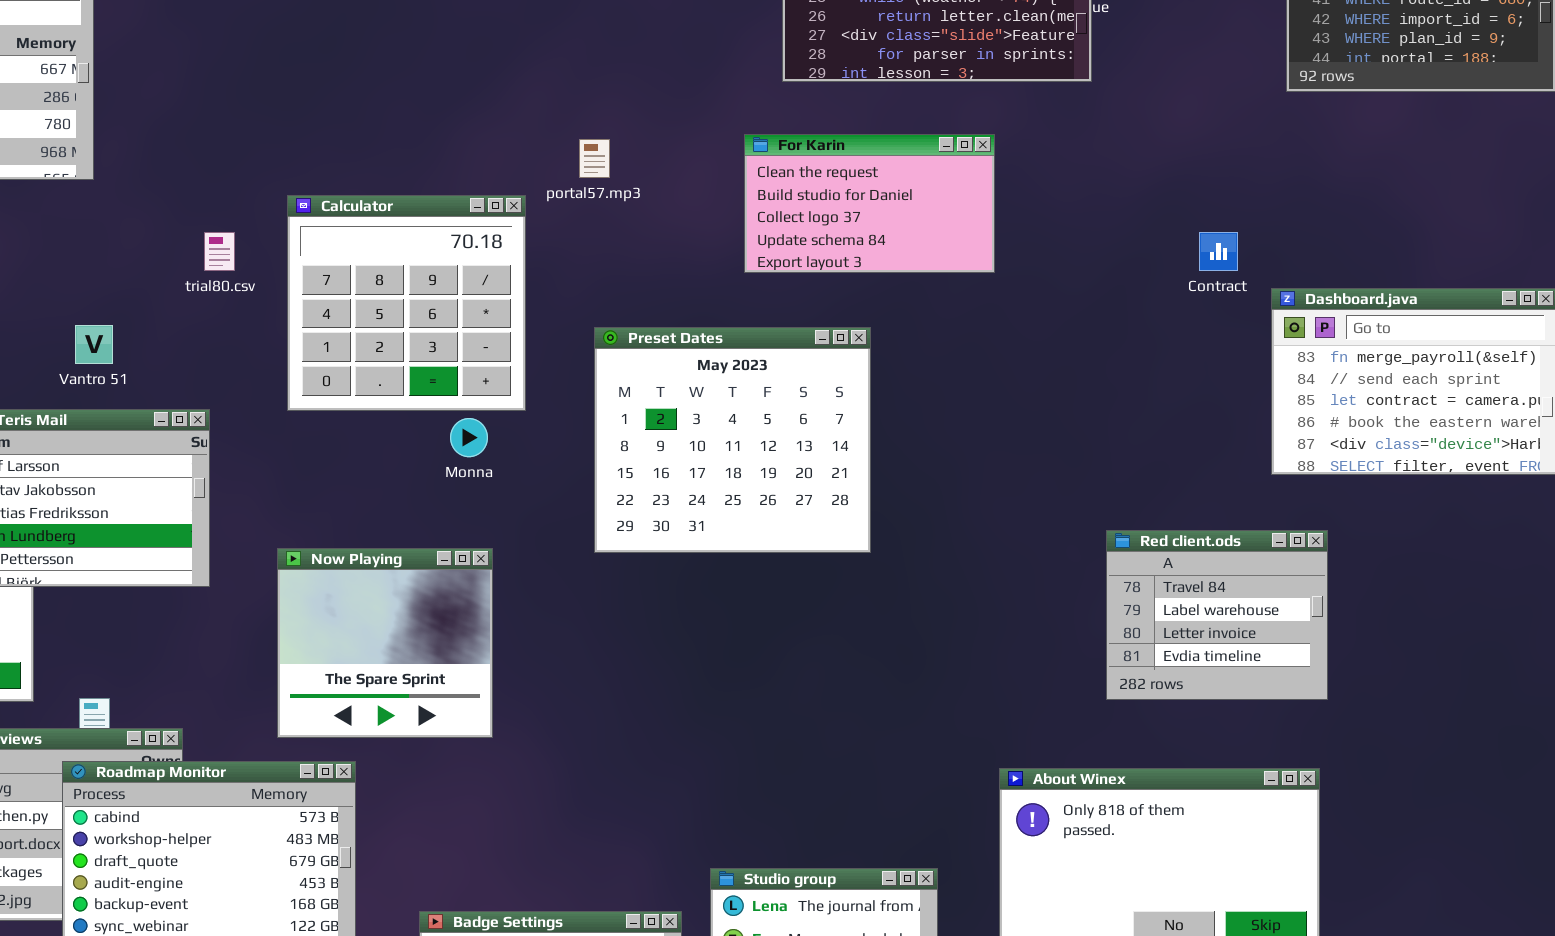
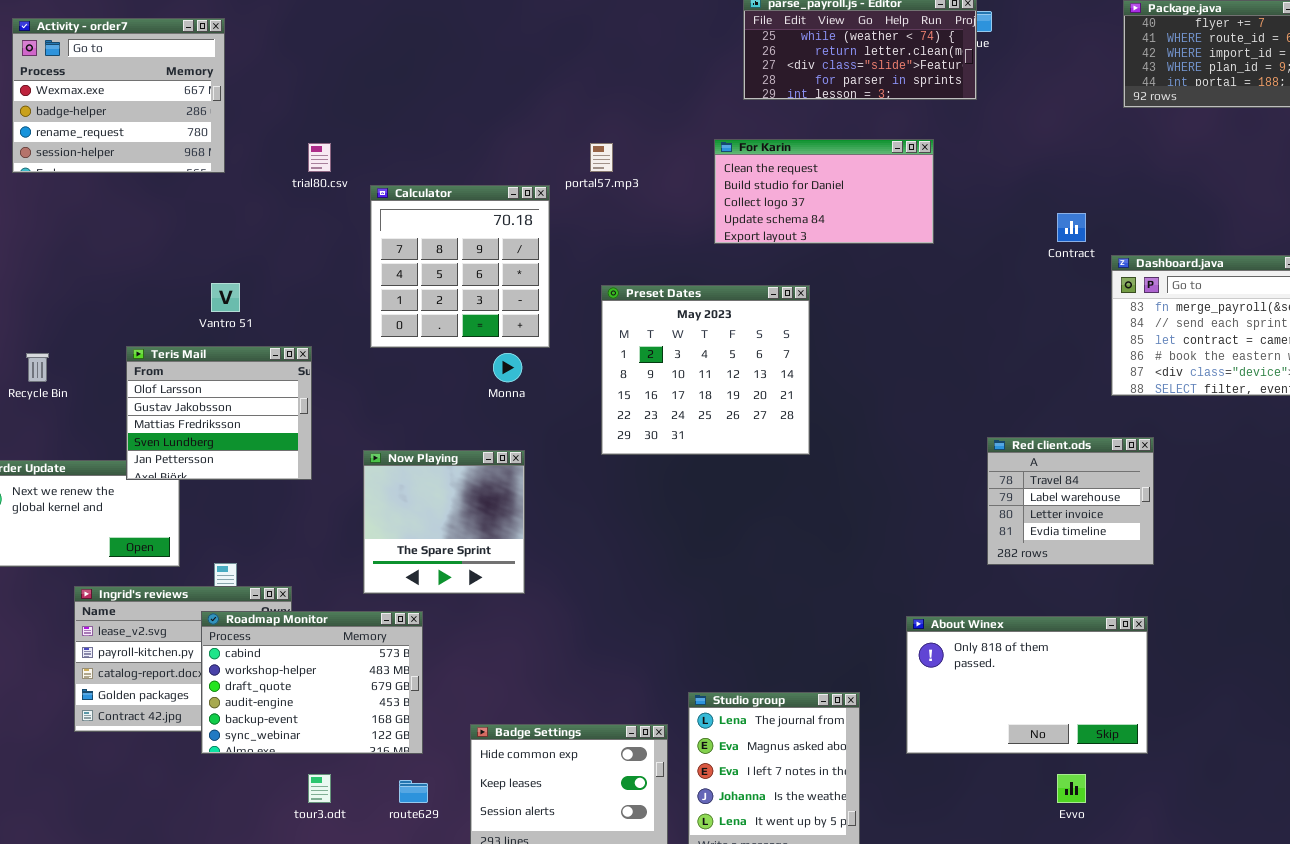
For Karin: [744,134,995,273] -> [714,139,934,244], resized
trial80.csv: [204,232,235,271] -> [308,143,331,172], moved

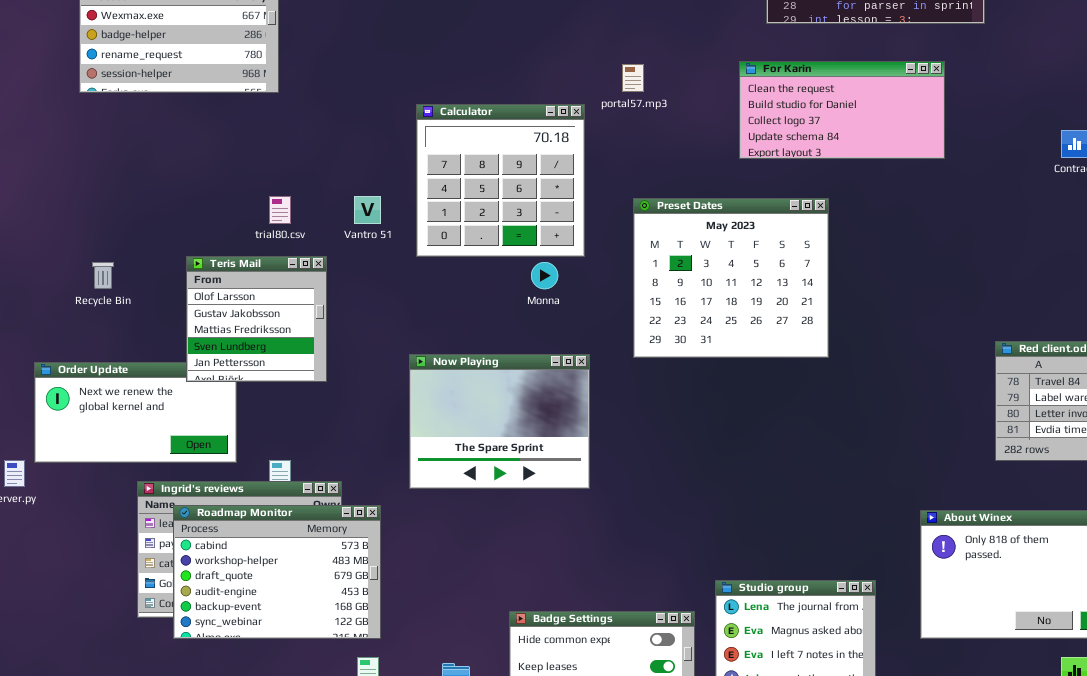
trial80.csv: [308,143,331,172] -> [269,196,291,224], moved
Vantro 51: [211,283,240,312] -> [354,196,381,224], moved
Teris Mail: [126,346,312,480] -> [186,256,327,382], resized
Now Playing: [363,450,525,594] -> [409,354,590,489], resized
Roadmap Monitor: [201,611,423,754] -> [173,505,381,639], moved

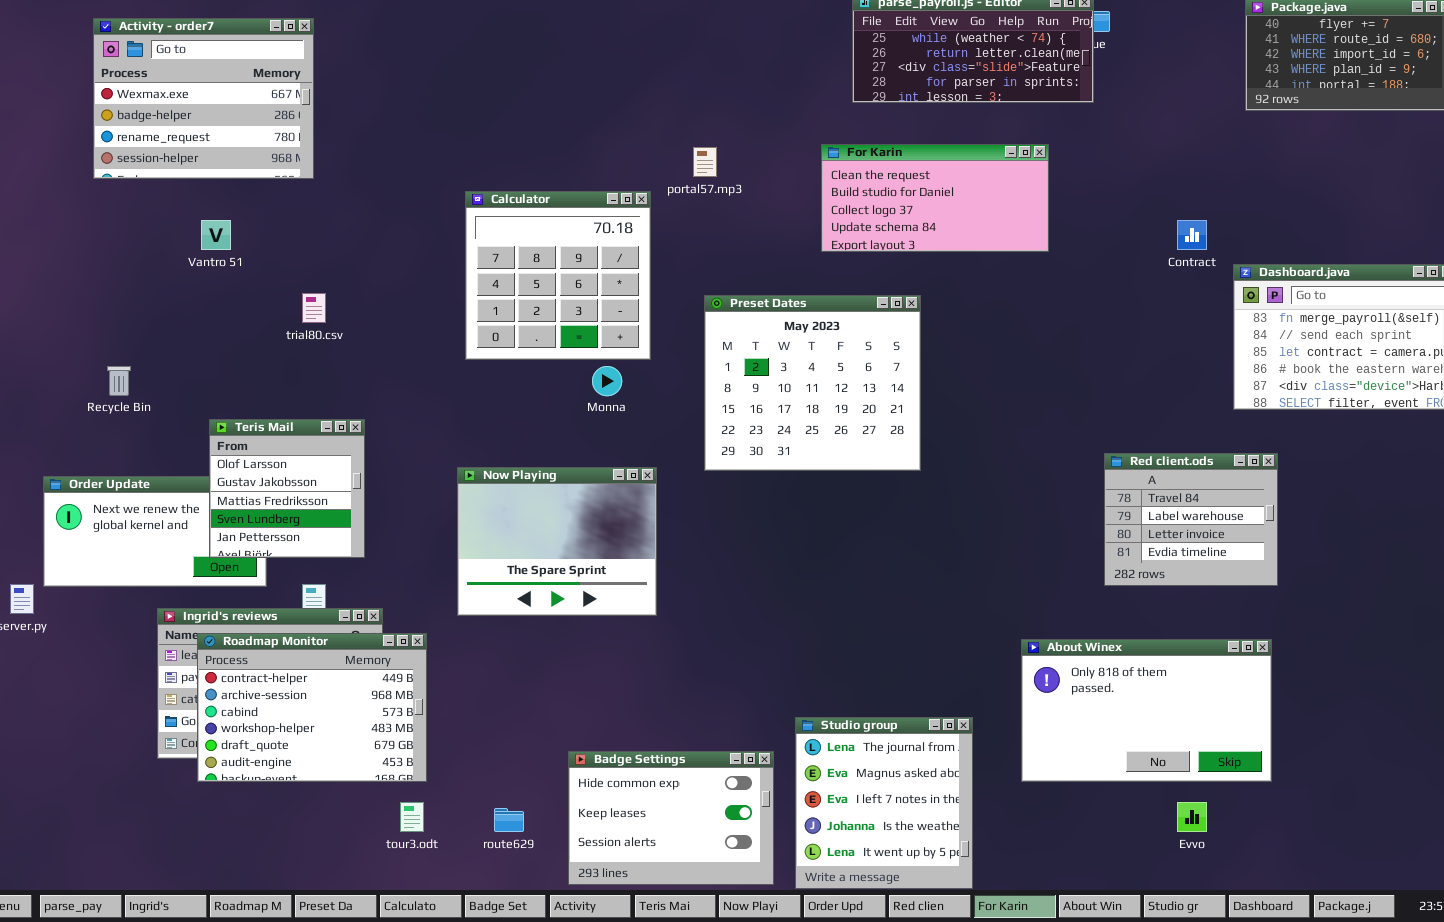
Vantro 51: [354,196,381,224] -> [201,220,231,250], moved
Teris Mail: [186,256,327,382] -> [209,419,365,558], moved
Roadmap Monitor: [173,505,381,639] -> [197,633,427,782], scrolled up 2 rows

